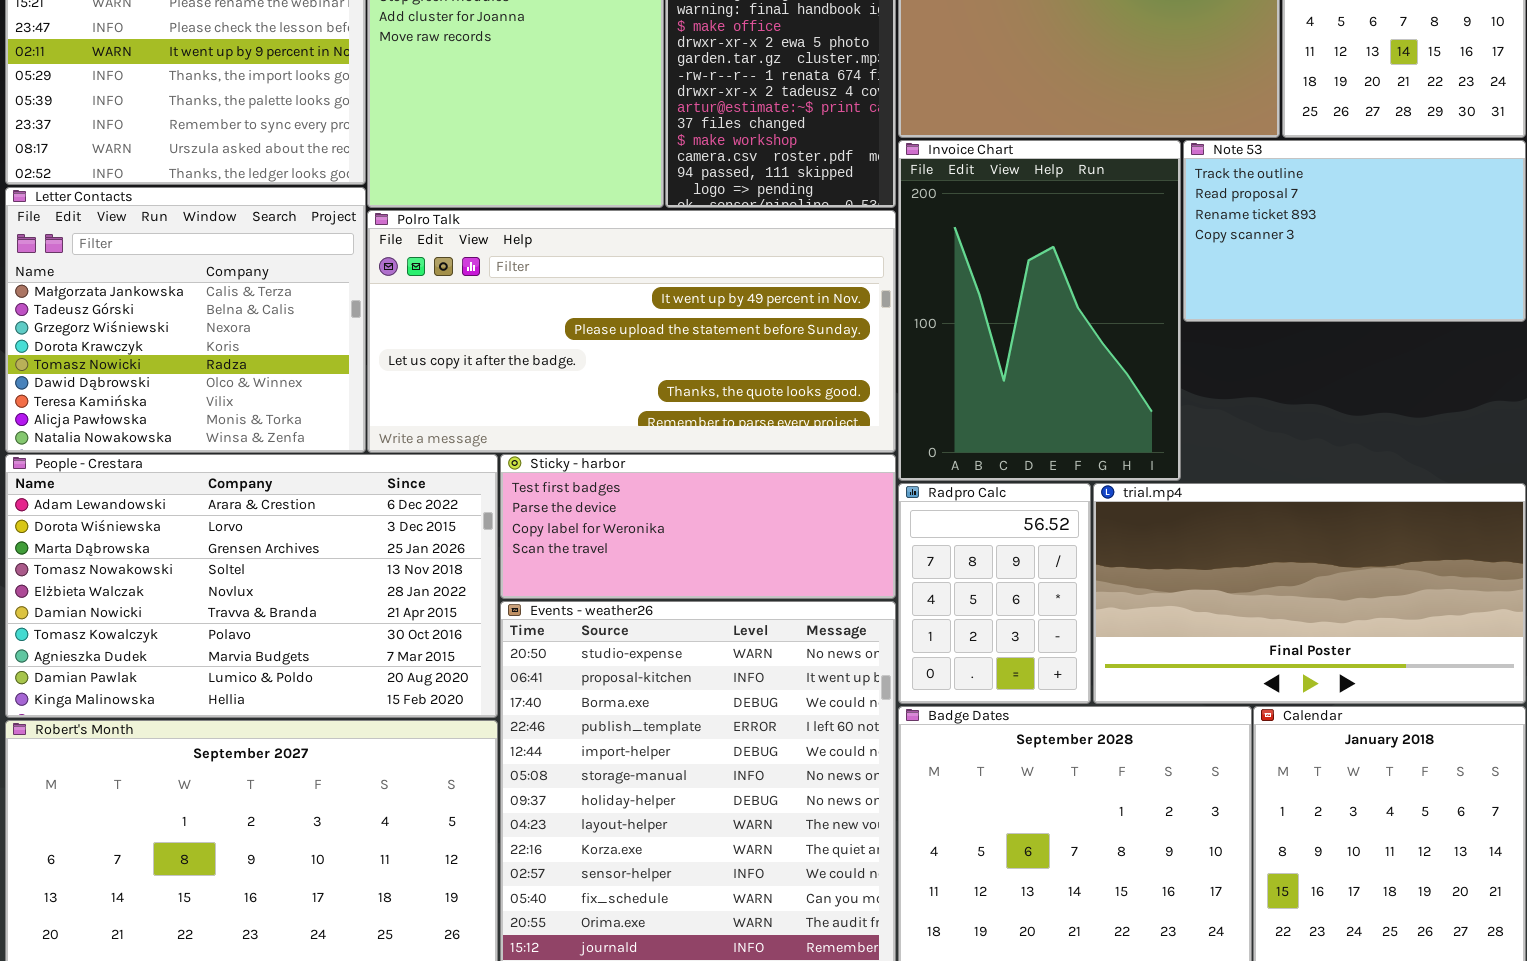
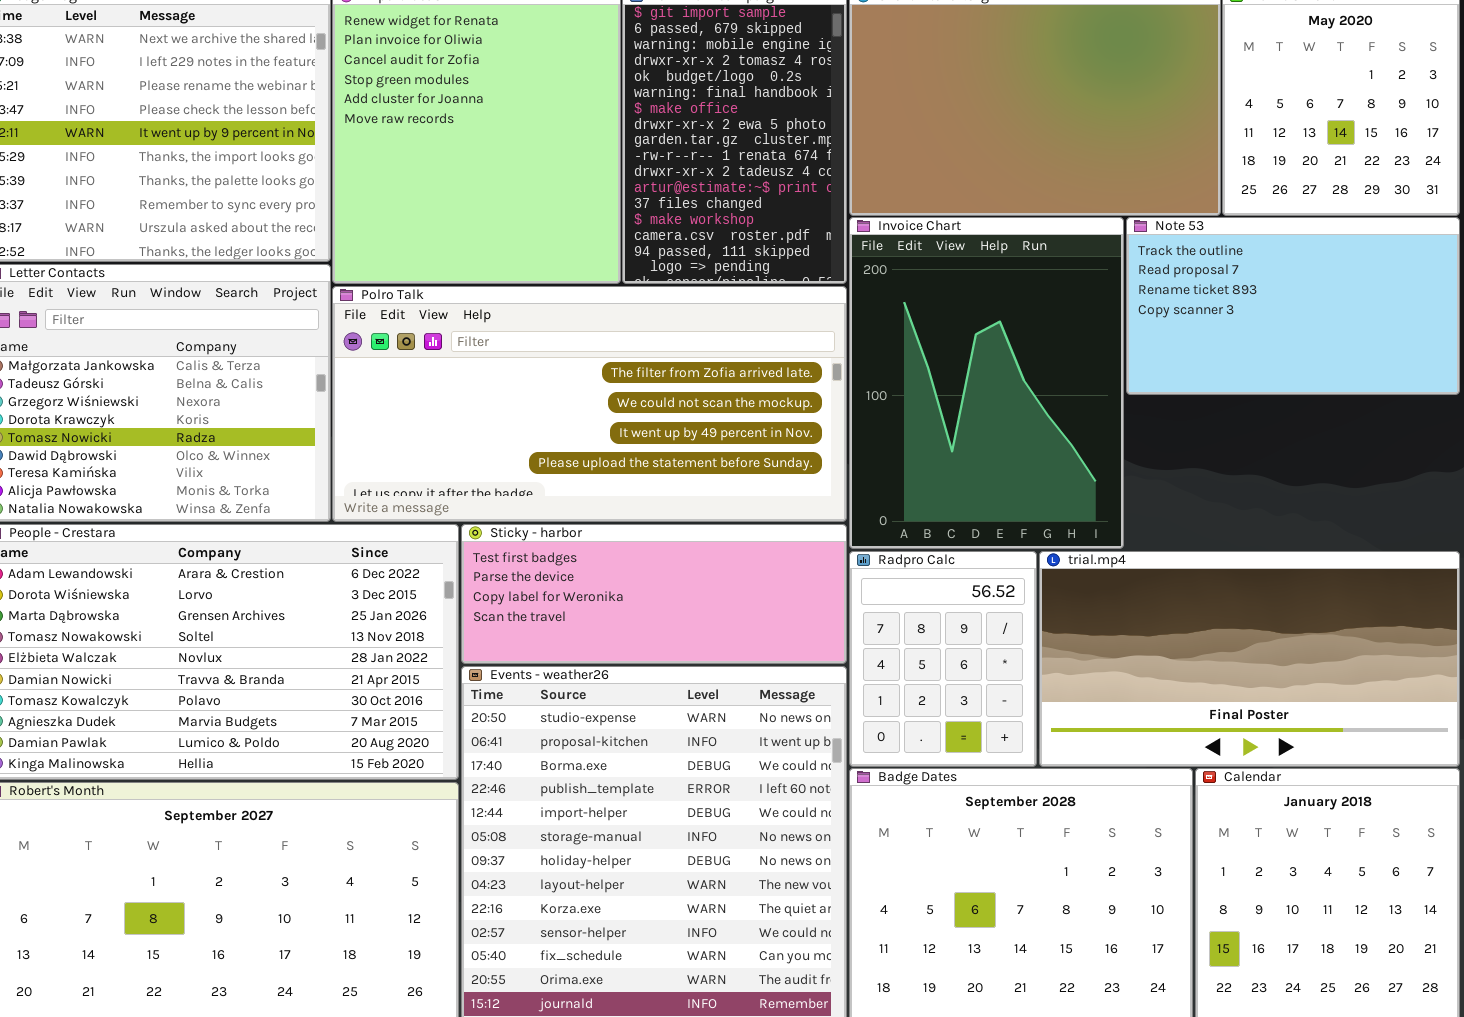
Polro Talk: [367,210,896,453] -> [332,286,847,522], scrolled up 2 rows

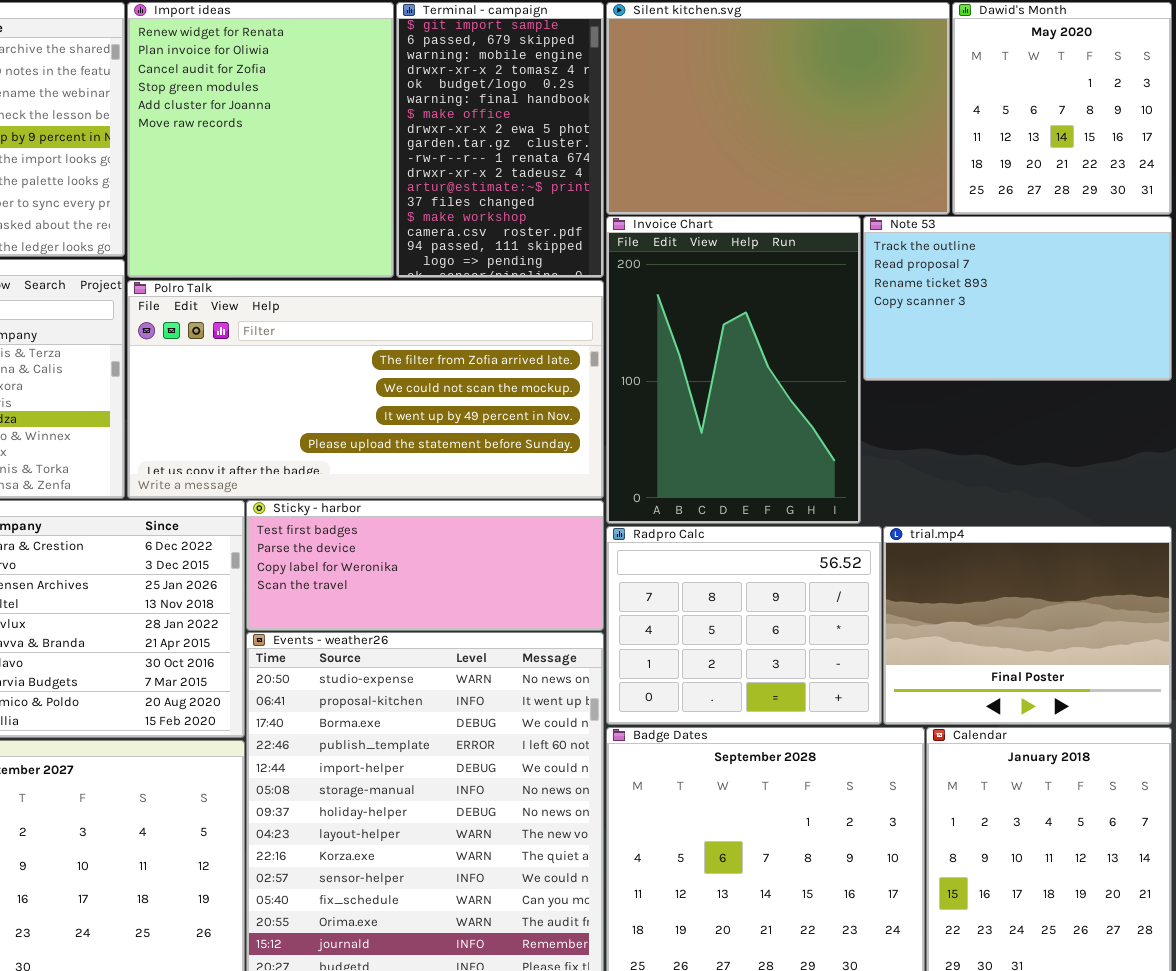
Radpro Calc: [849,551,1037,767] -> [606,526,882,725], resized
trial.mp4: [1039,551,1460,767] -> [883,526,1172,725], resized

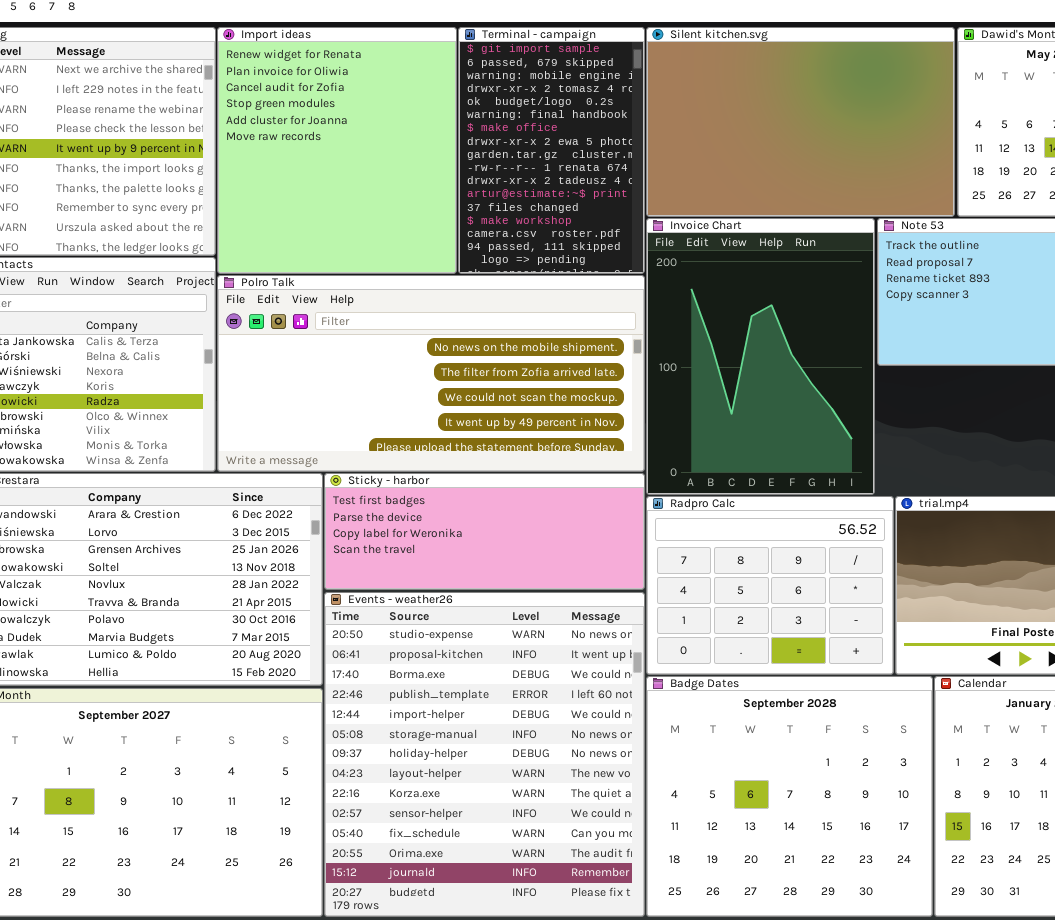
Polro Talk: [127,280,604,499] -> [217,275,645,472], scrolled up 1 row

